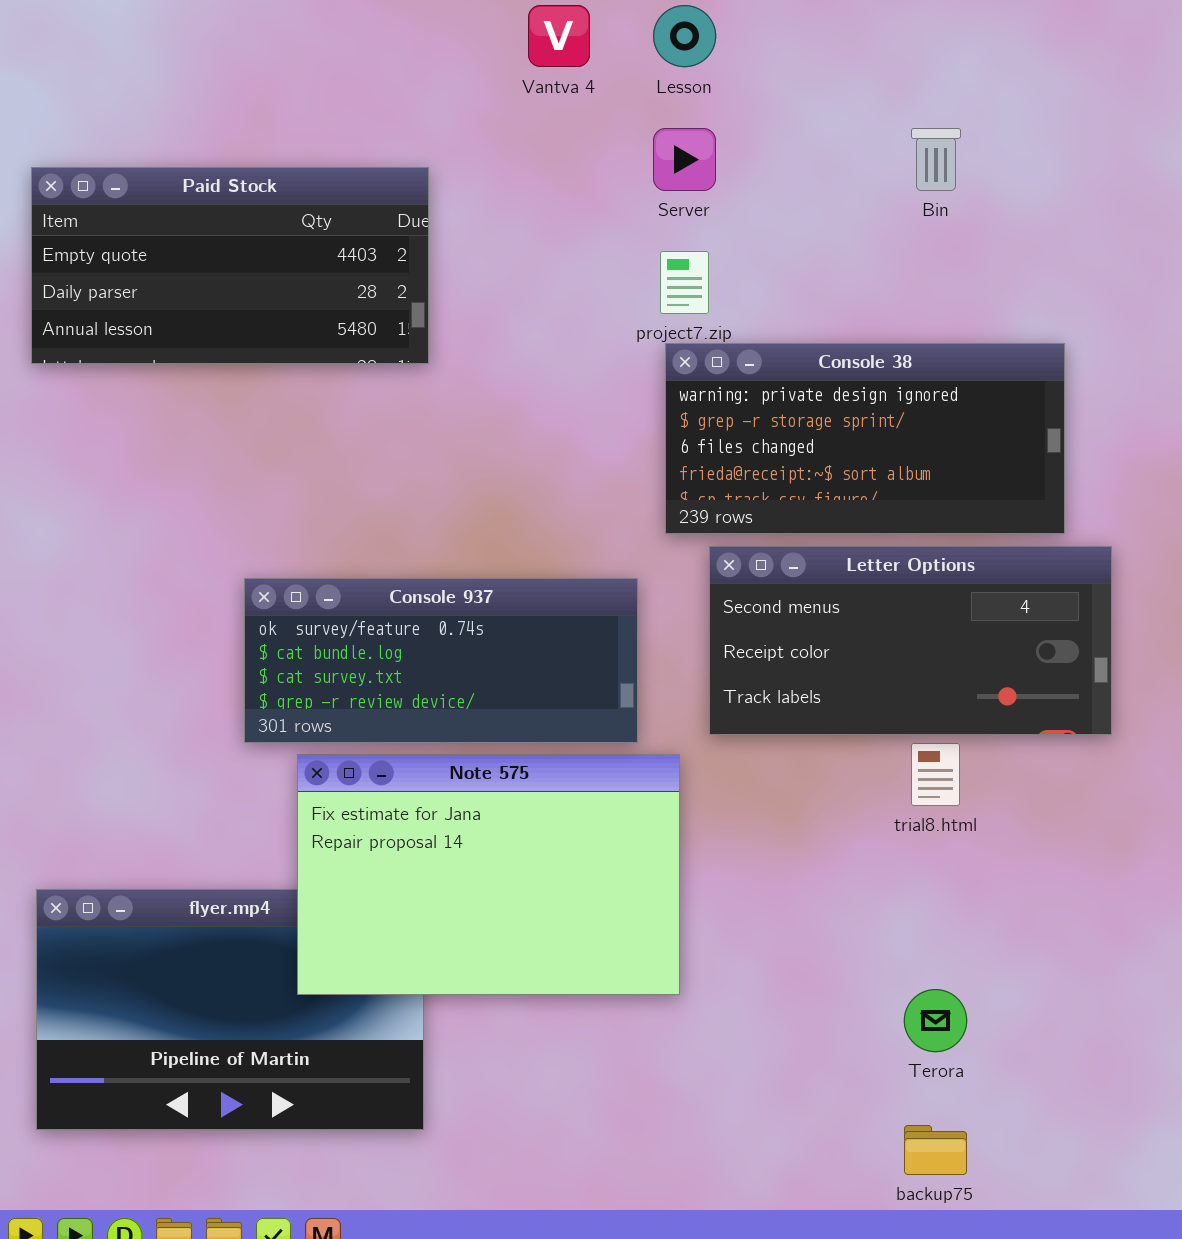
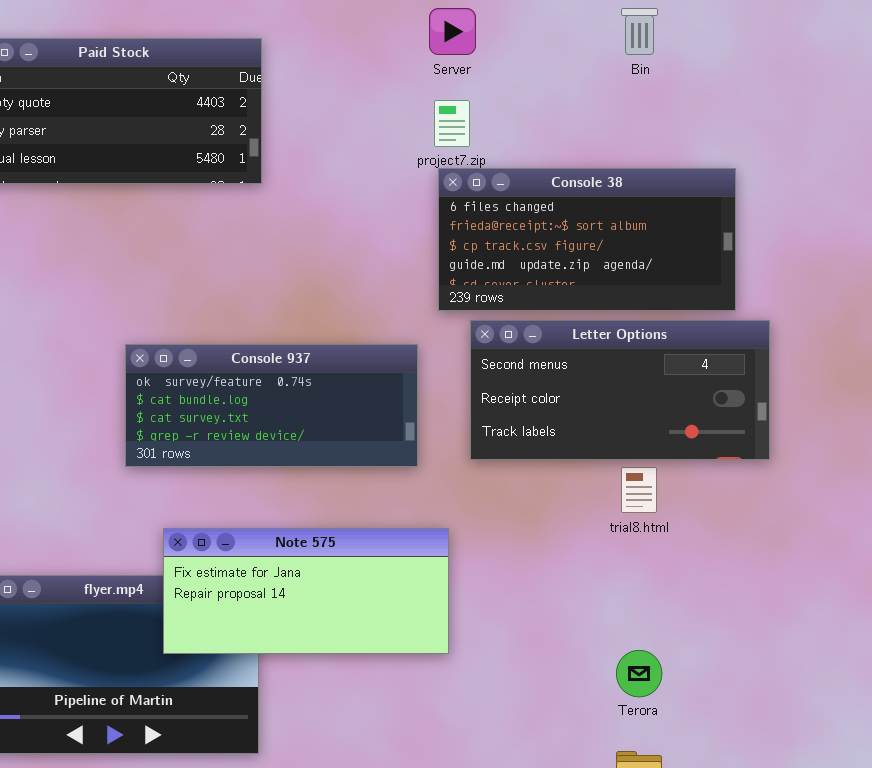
Console 38: [665,343,1065,534] -> [438,168,736,311], scrolled down 2 rows
Note 575: [297,754,680,995] -> [163,528,449,654], resized

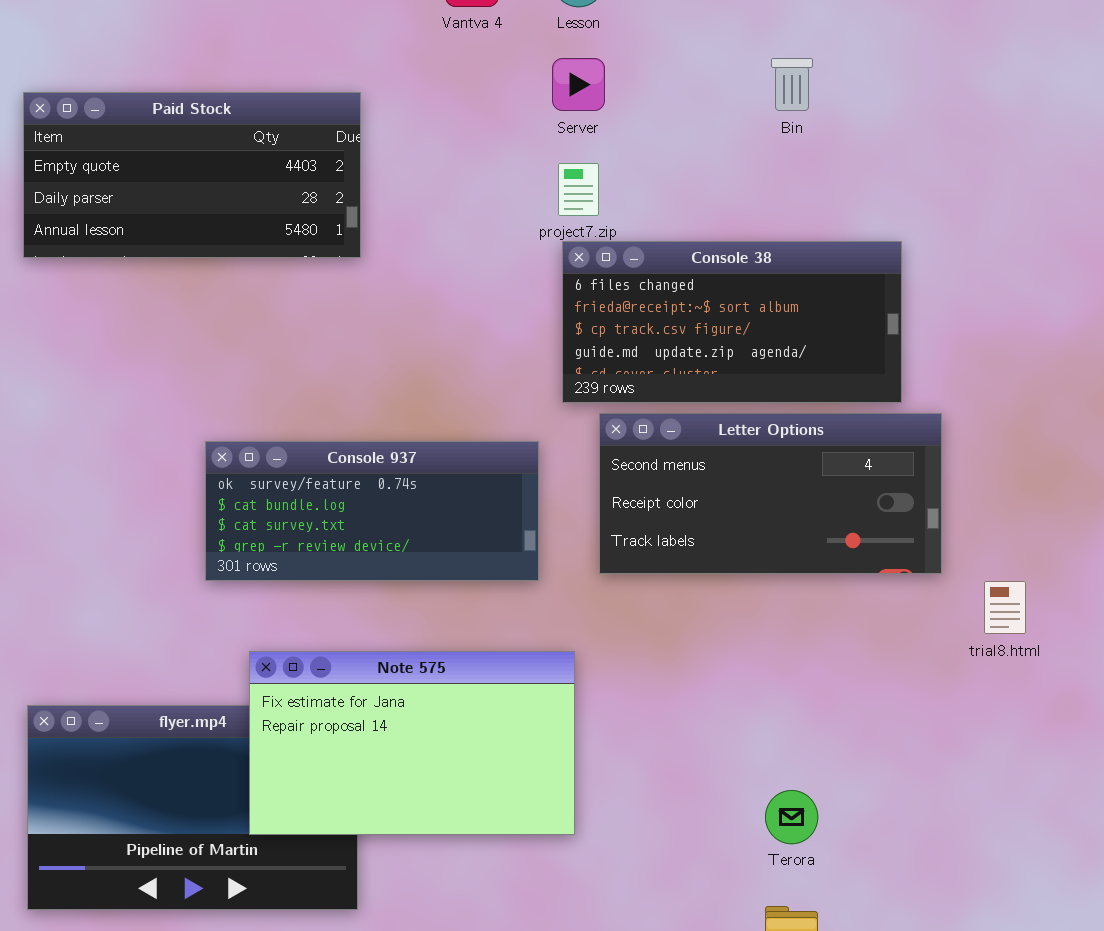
trial8.html: [621,467,657,513] -> [984,581,1026,634], moved
Note 575: [163,528,449,654] -> [249,651,575,835], resized

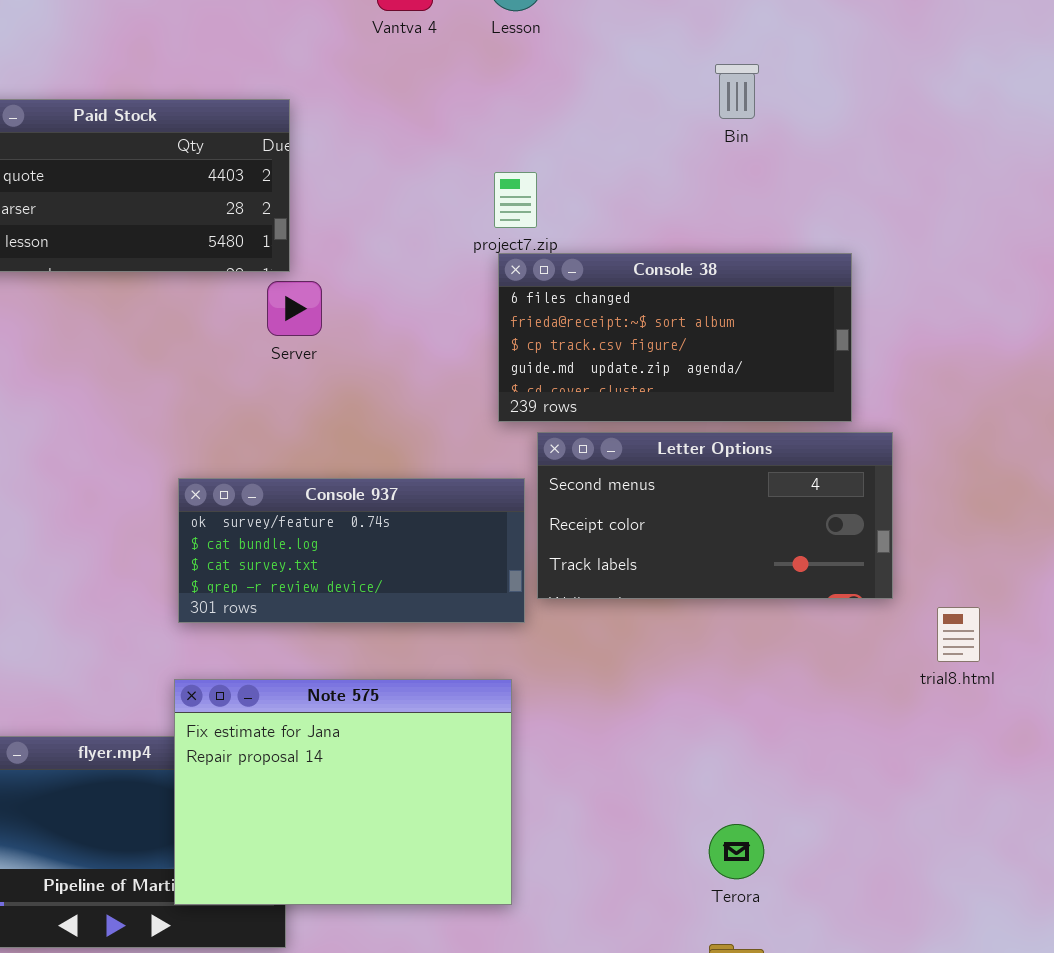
Server: [552,58,605,111] -> [267,281,322,336], moved
Console 937: [205,441,539,581] -> [178,478,525,623], moved
Note 575: [249,651,575,835] -> [174,679,512,905], resized

